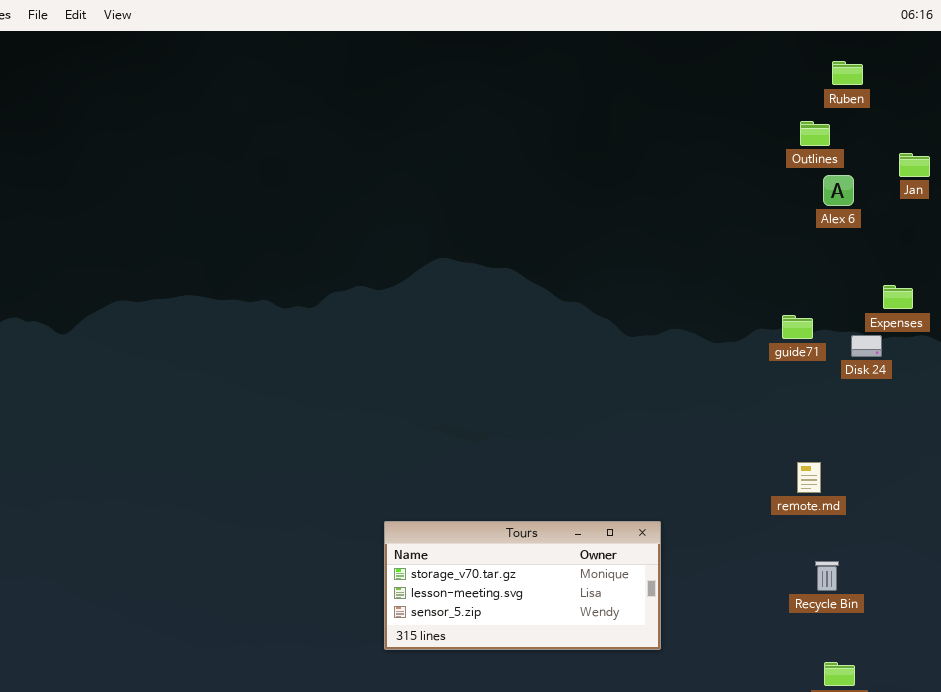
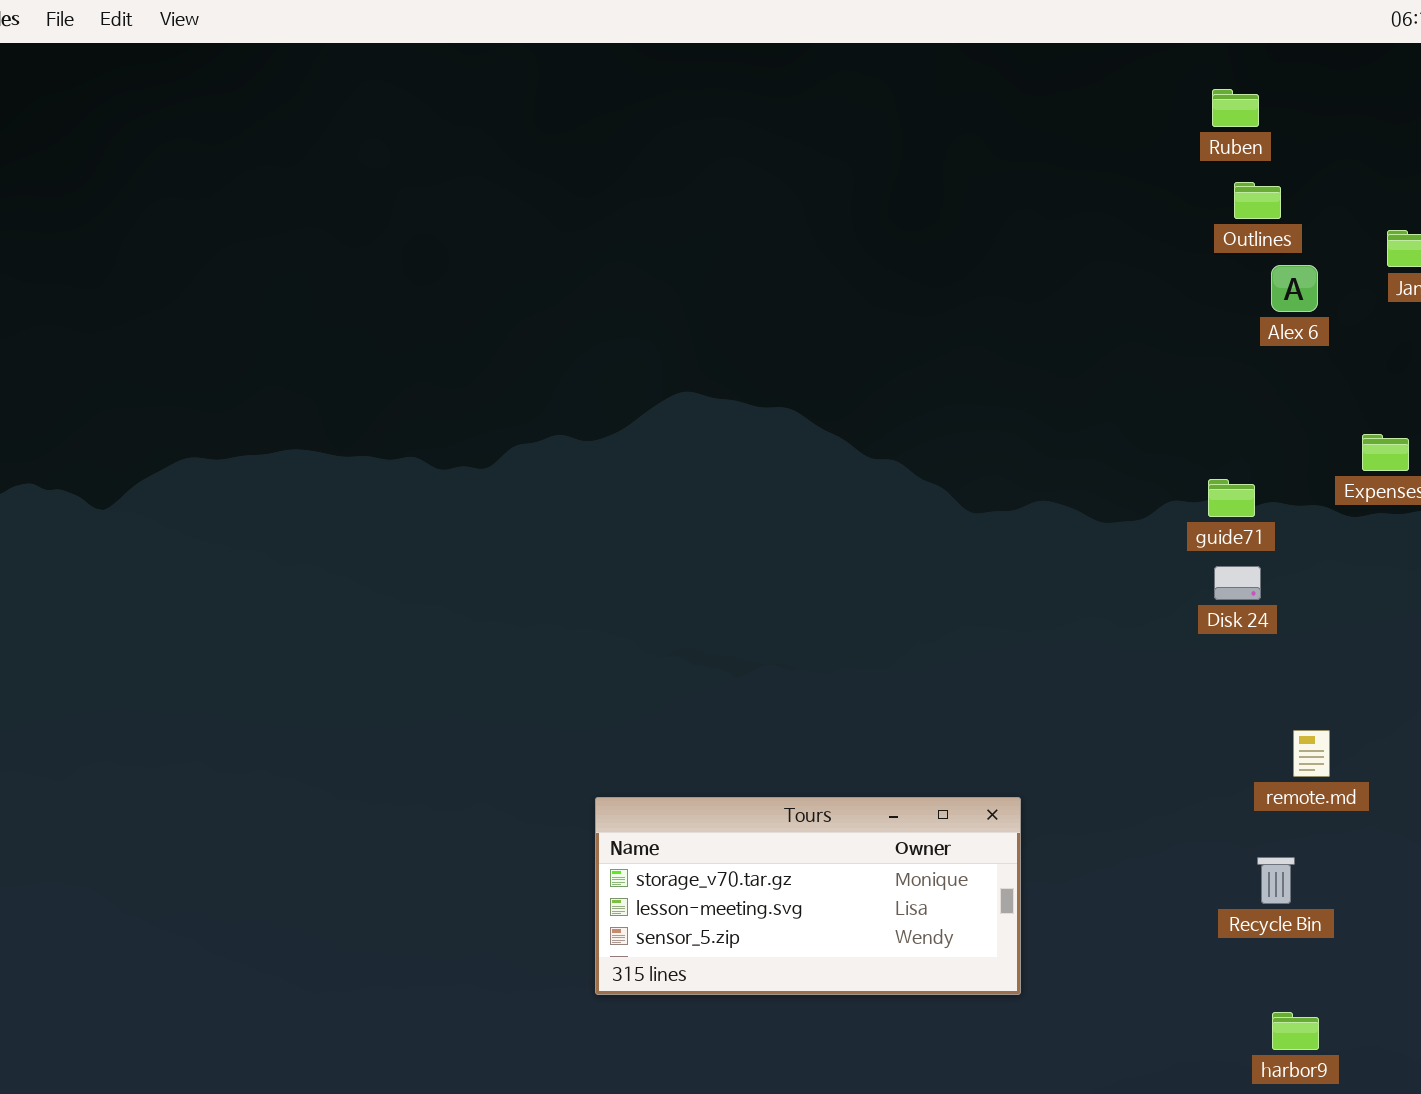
Ruben: [832,61,863,85] -> [1212,89,1259,127], moved
Disk 24: [851,335,882,357] -> [1214,566,1261,600], moved
remote.md: [797,462,821,493] -> [1293,730,1330,777], moved

